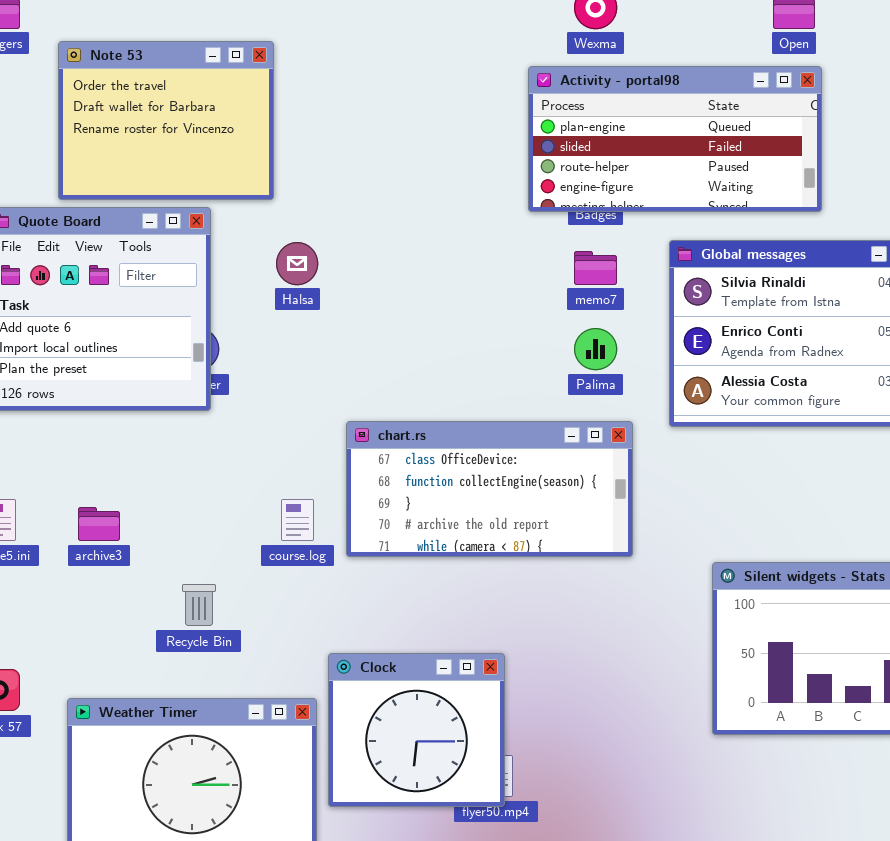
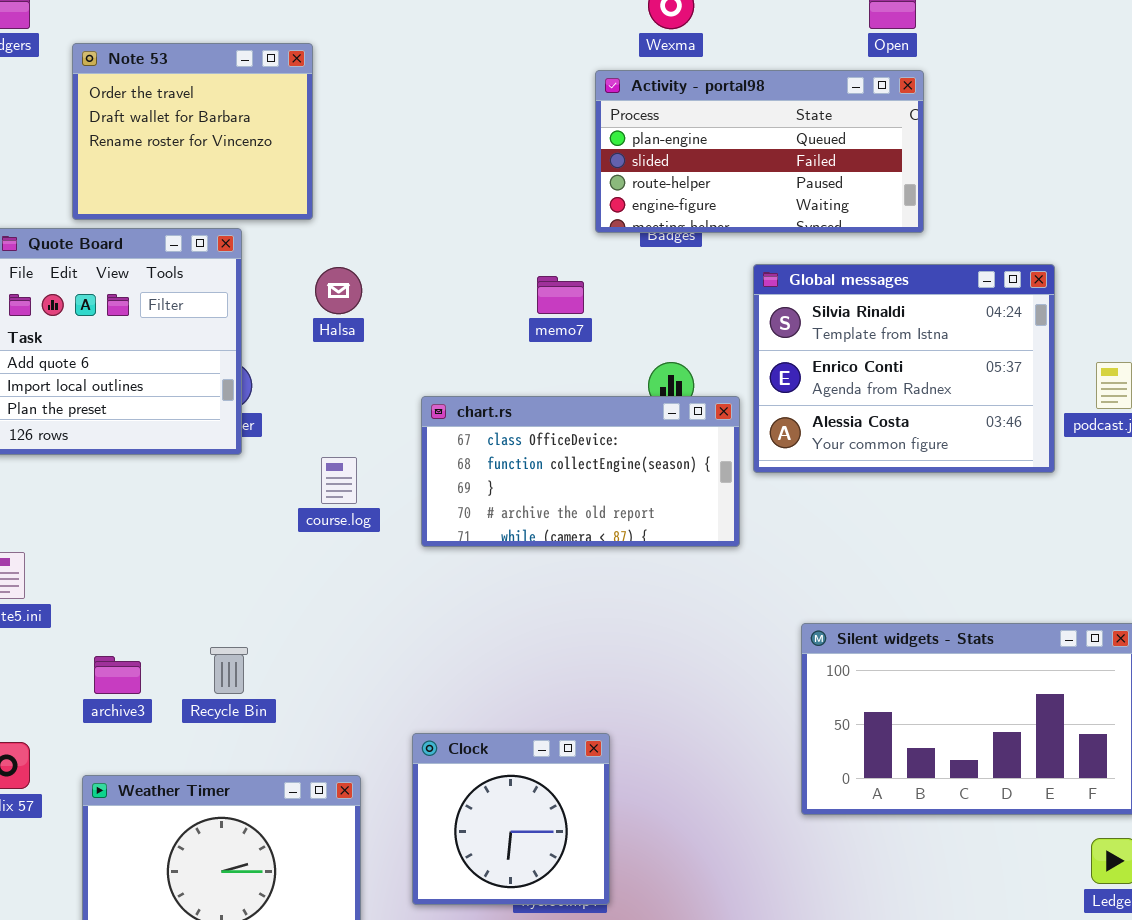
memo7: [574,251,617,285] -> [537,276,584,314], moved
chart.rs: [346,421,633,557] -> [421,396,740,547], moved
course.log: [281,499,314,541] -> [321,457,357,504], moved
archive3: [78,507,120,541] -> [94,656,141,694], moved
Clock: [328,653,505,807] -> [412,733,610,905], moved

